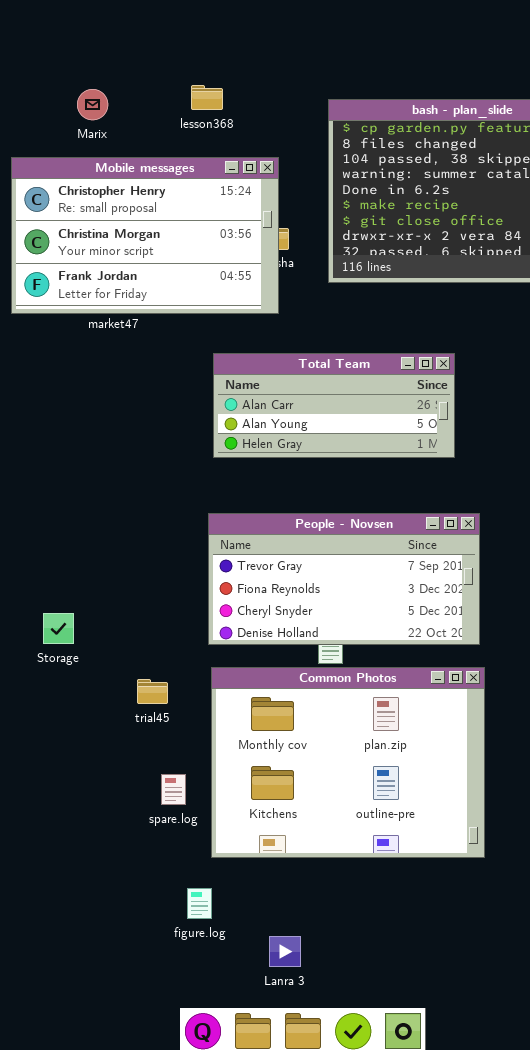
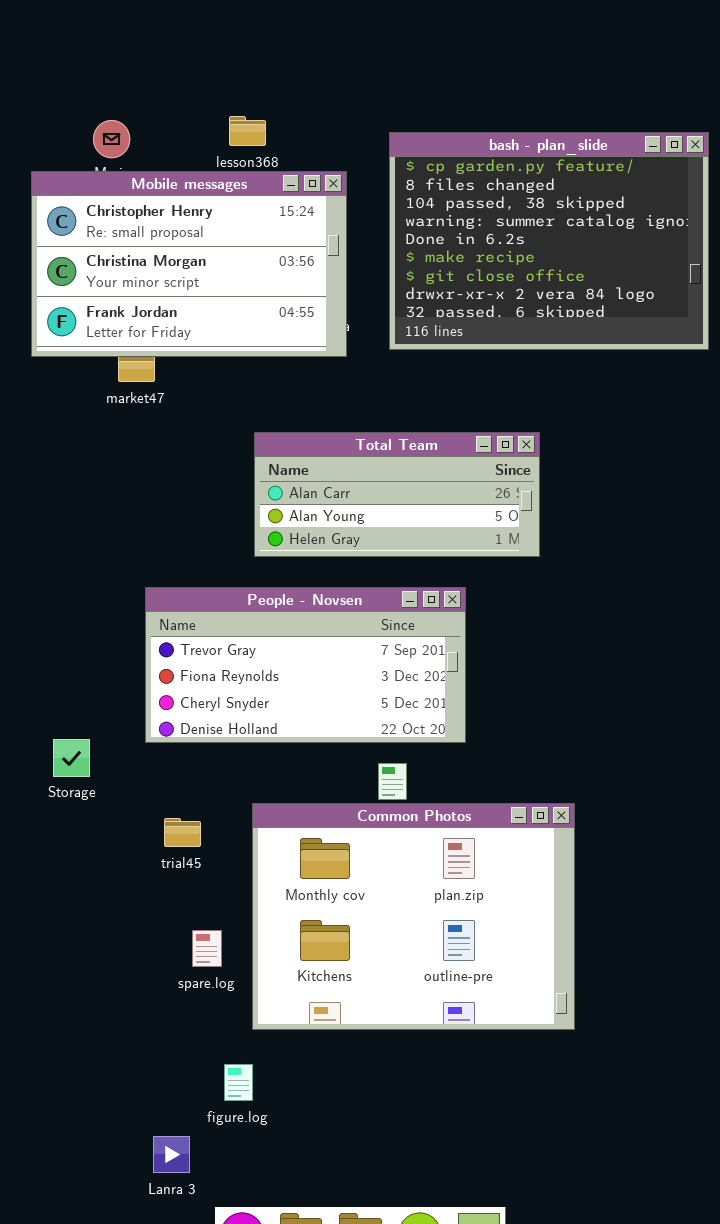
Mobile messages: [11,157,279,314] -> [31,171,347,357], moved
People - Novsen: [208,513,480,645] -> [145,587,466,743], moved
Lanra 3: [269,936,301,967] -> [153,1136,190,1173], moved

